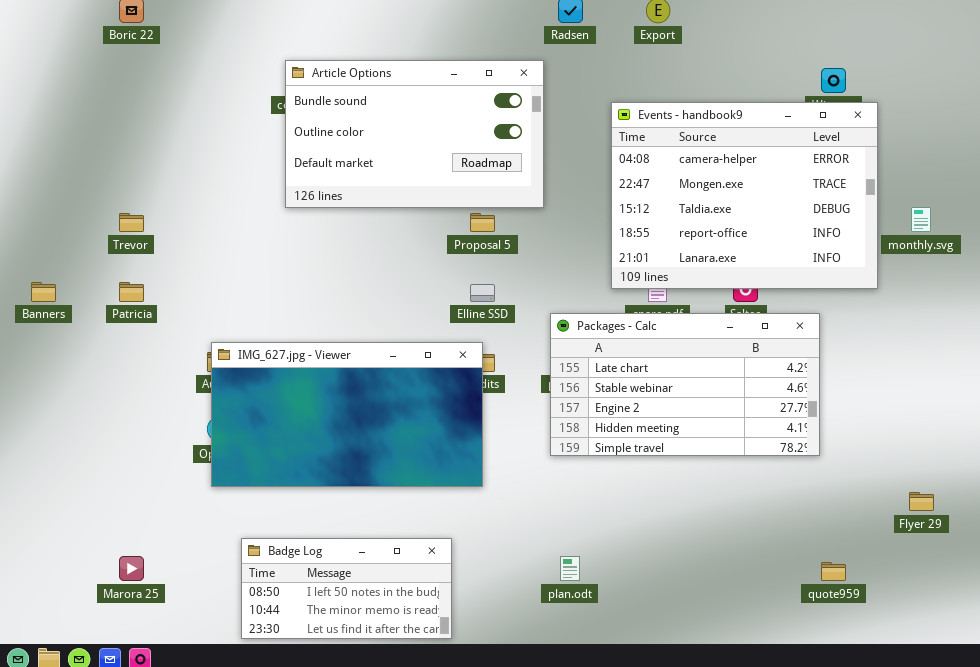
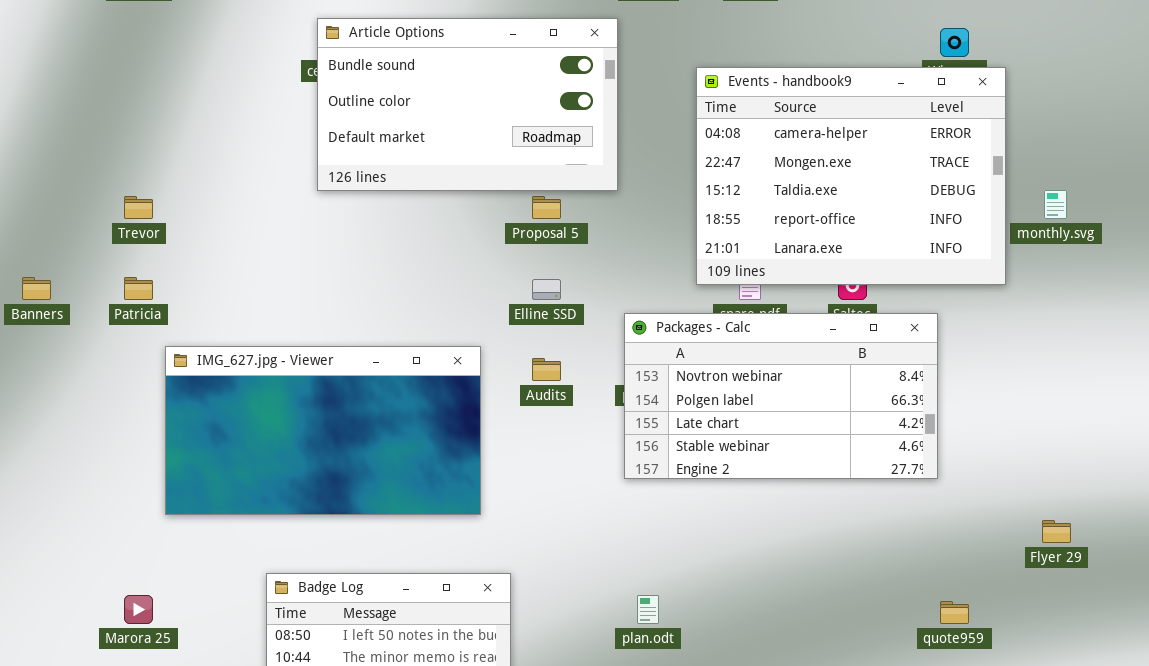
Packages - Calc: [550,313,820,456] -> [624,313,938,479], scrolled up 2 rows
IMG_627.jpg - Viewer: [211,342,483,487] -> [165,346,481,515], moved

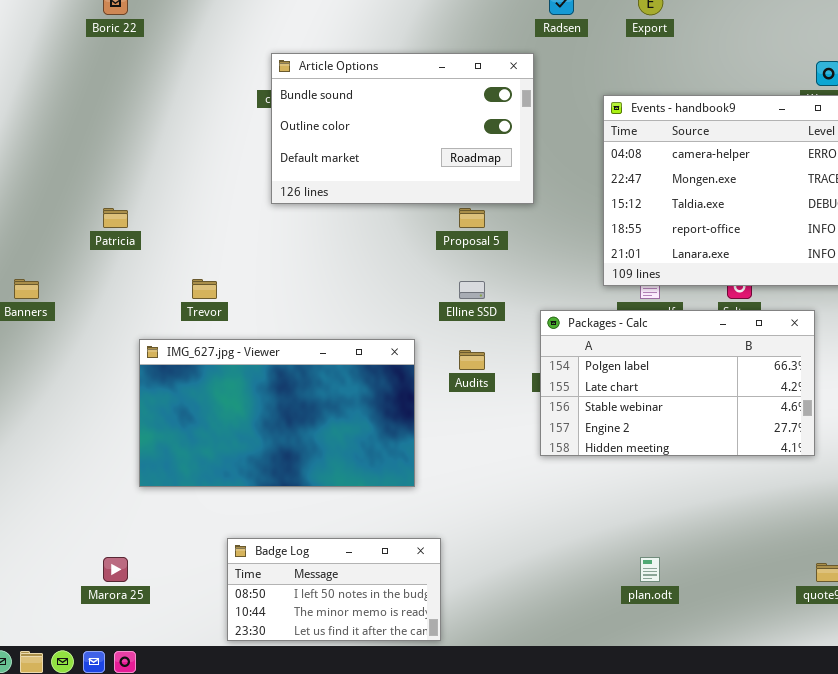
Trevor: [124,196,153,219] -> [192,279,217,299], moved
Patricia: [124,277,153,300] -> [103,208,128,228], moved
Packages - Calc: [624,313,938,479] -> [540,310,815,456], scrolled down 1 row
plan.odt: [637,595,659,624] -> [640,557,660,582], moved

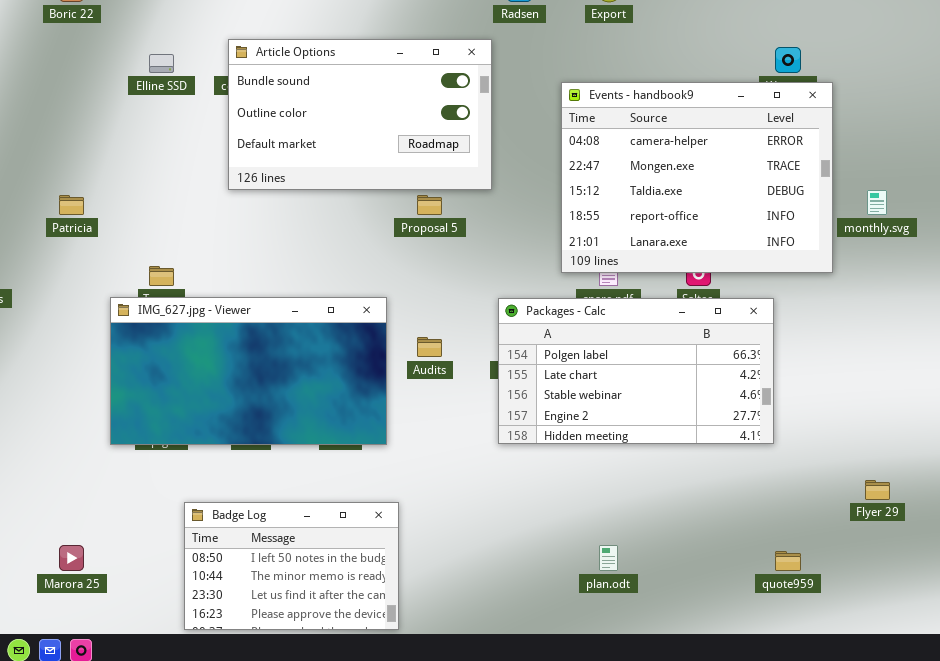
Elline SSD: [459,281,485,299] -> [149,54,174,73], moved
IMG_627.jpg - Viewer: [139,339,415,487] -> [110,297,387,445], moved
Badge Log: [227,538,441,641] -> [184,502,399,630], resized

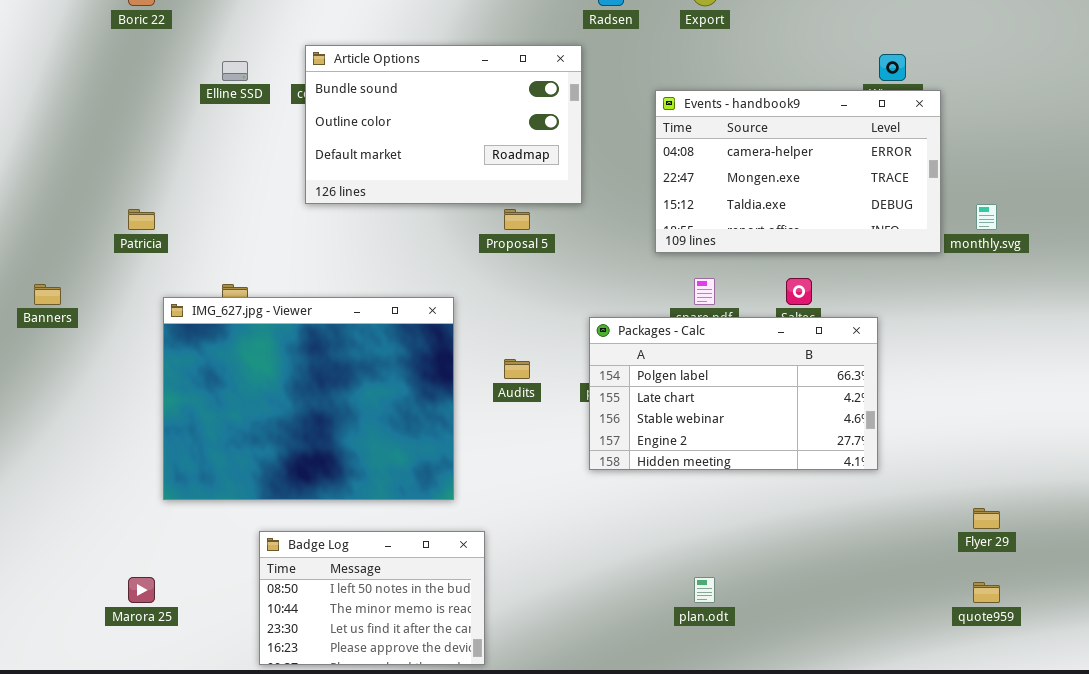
Events - handbook9: [561,82,833,273] -> [655,90,941,253], resized
IMG_627.jpg - Viewer: [110,297,387,445] -> [163,297,454,500], moved, resized
quote959: [775,551,801,571] -> [973,582,1000,603], moved

